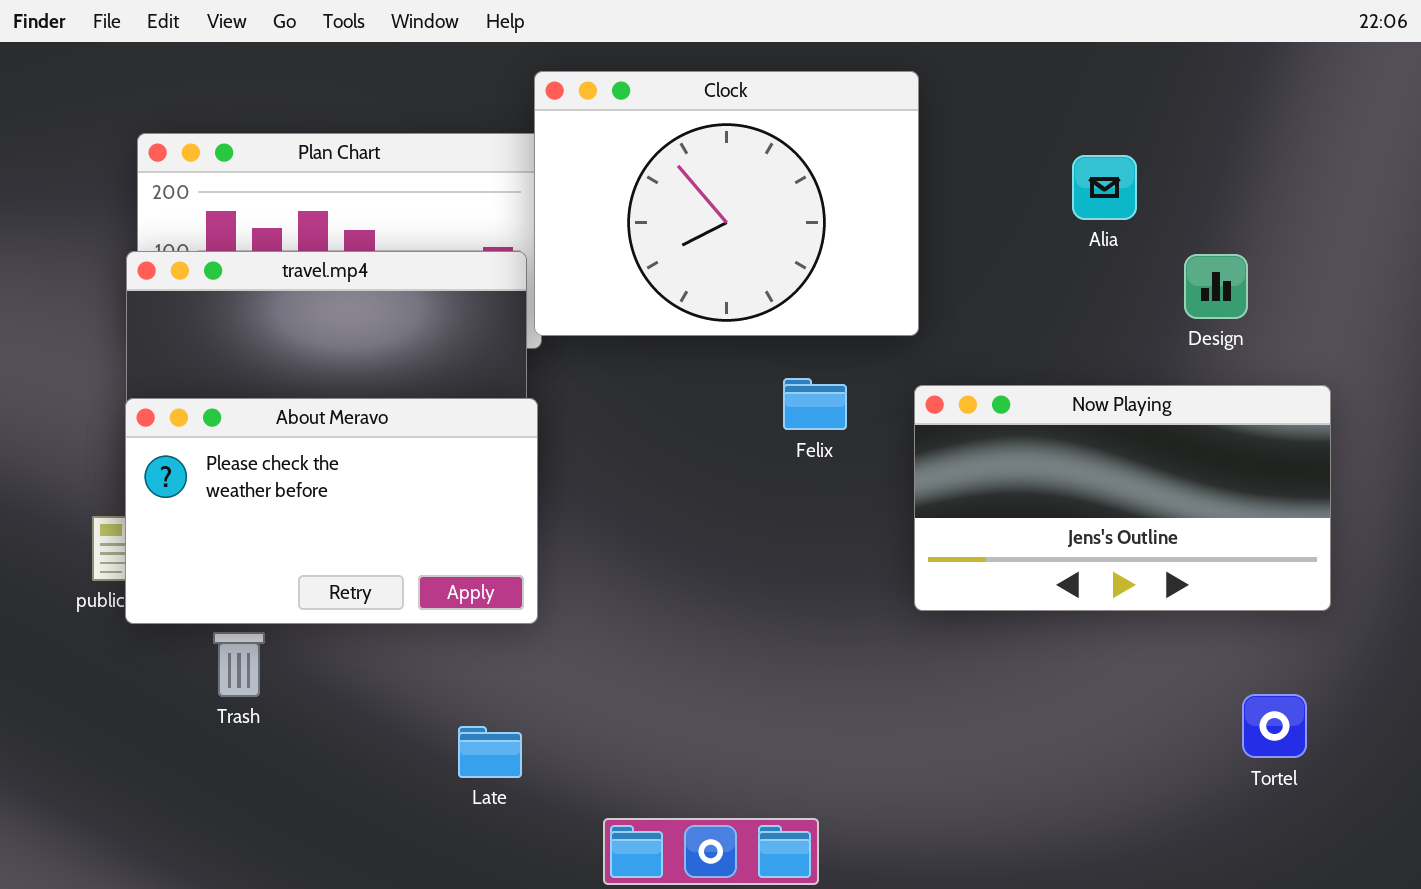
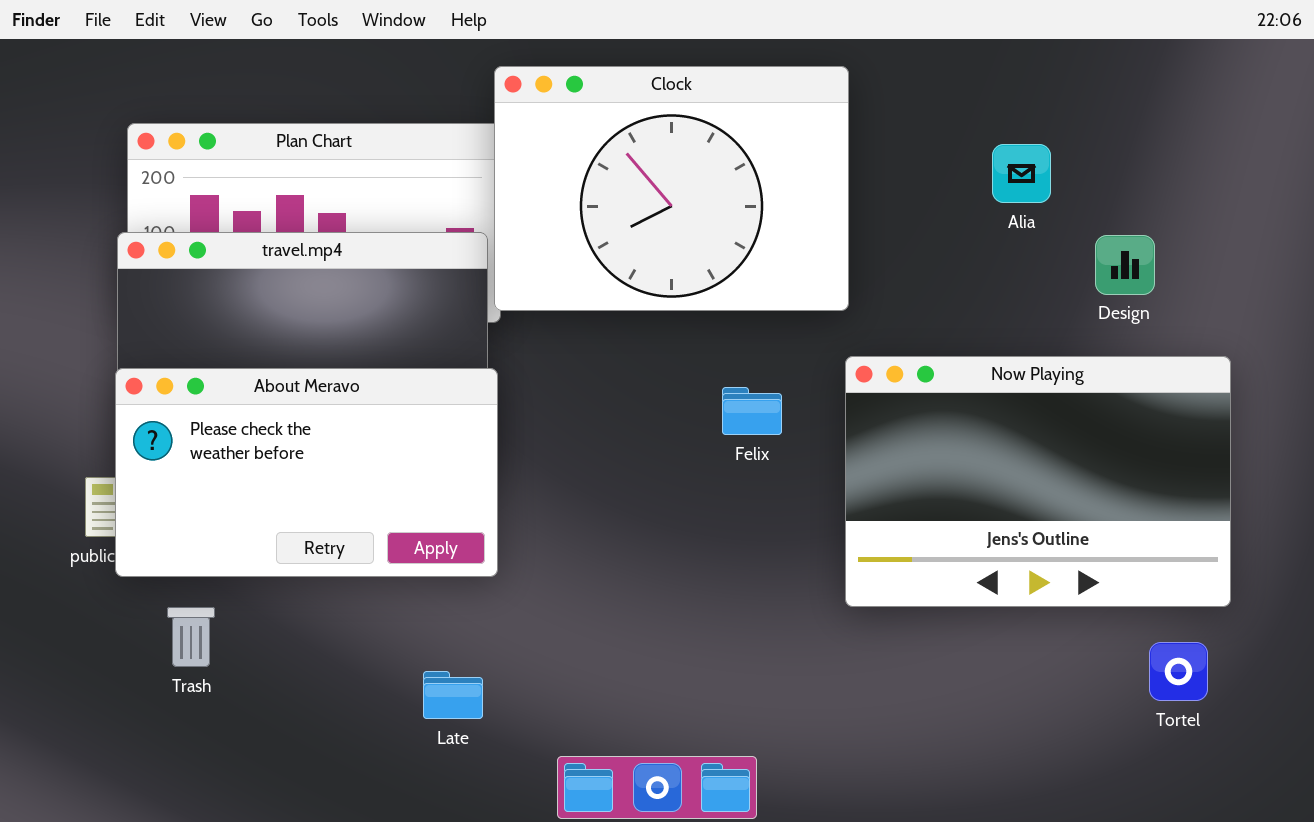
Felix: [783,378,847,430] -> [722,387,782,435], moved
Now Playing: [914,385,1331,611] -> [845,356,1231,607], resized
Trash: [213,632,265,697] -> [167,607,215,667], moved

